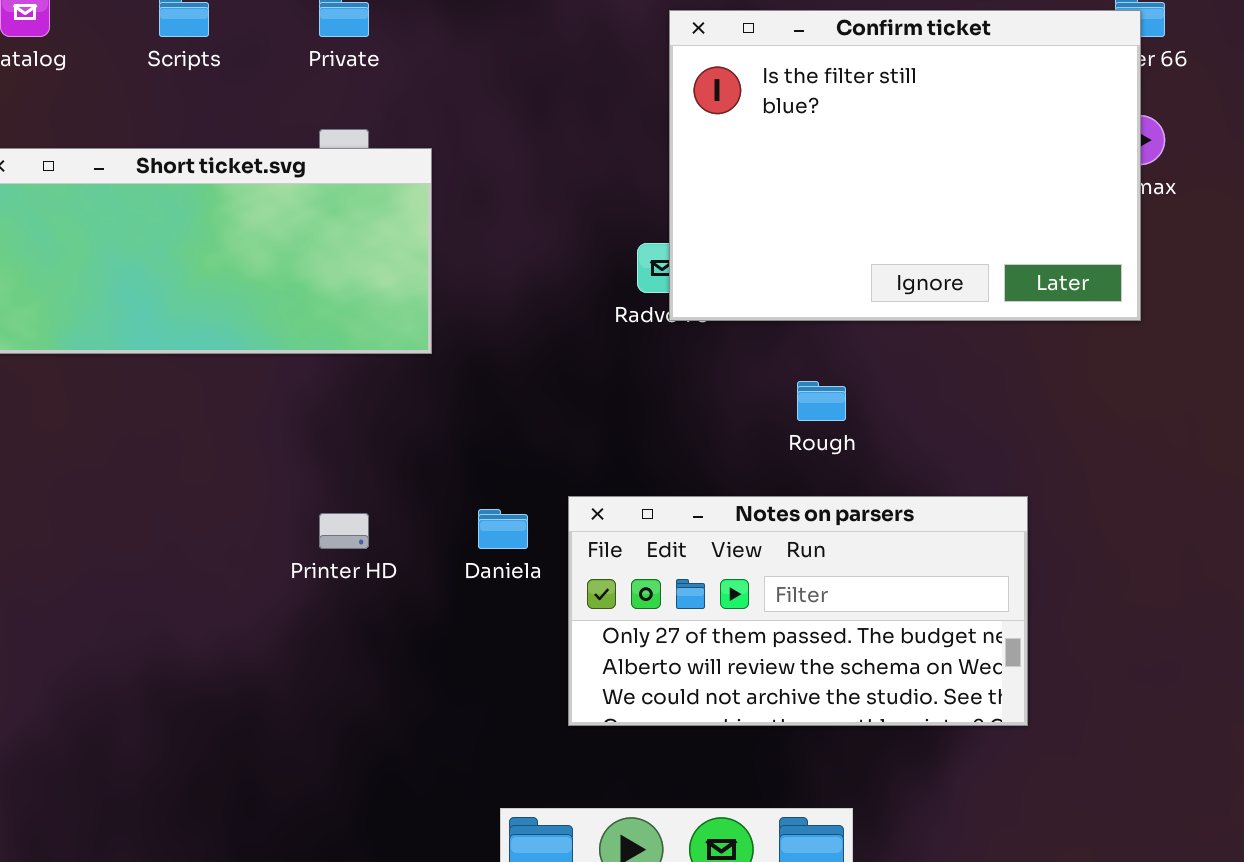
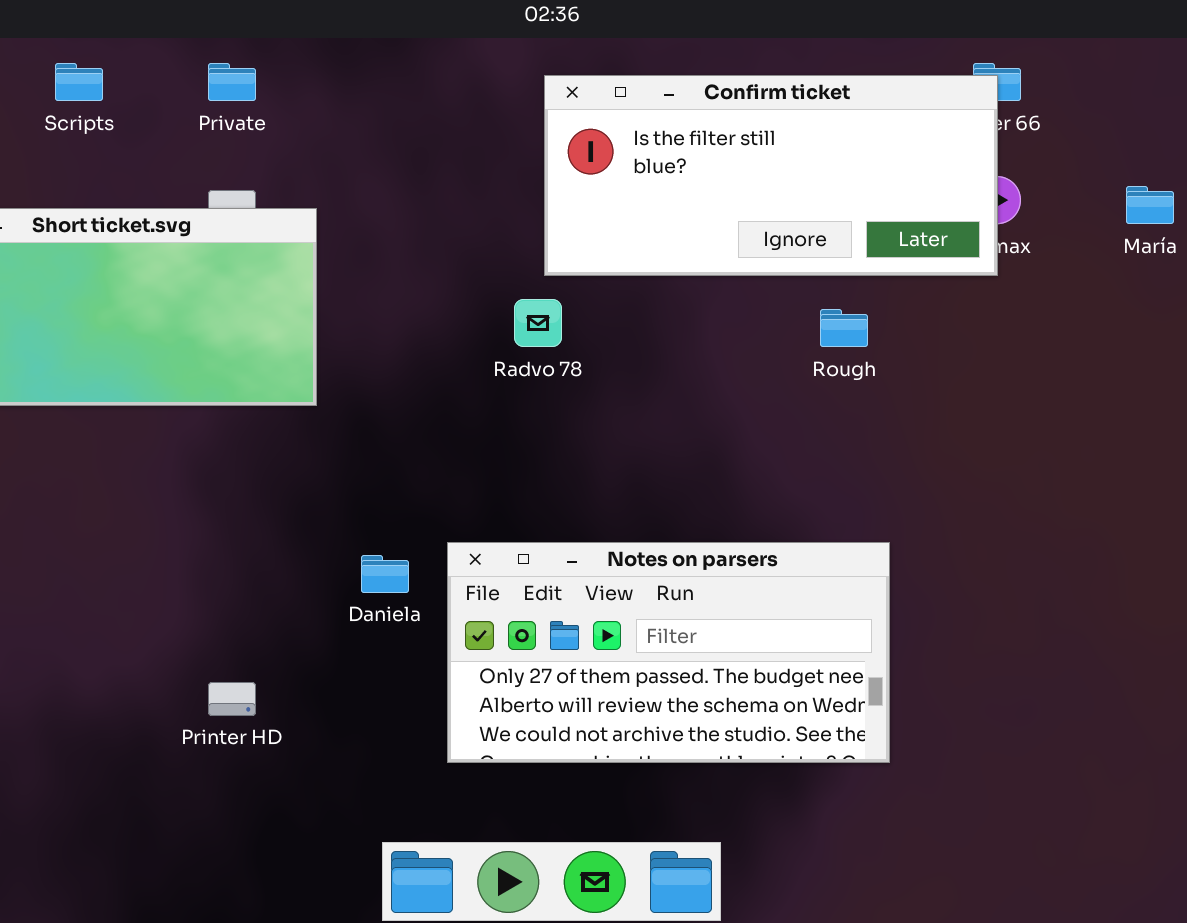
Confirm ticket: [669,10,1141,321] -> [544,75,998,276], resized
Rough: [797,381,846,421] -> [820,309,868,347], moved
Printer HD: [319,513,369,549] -> [208,682,256,716], moved

